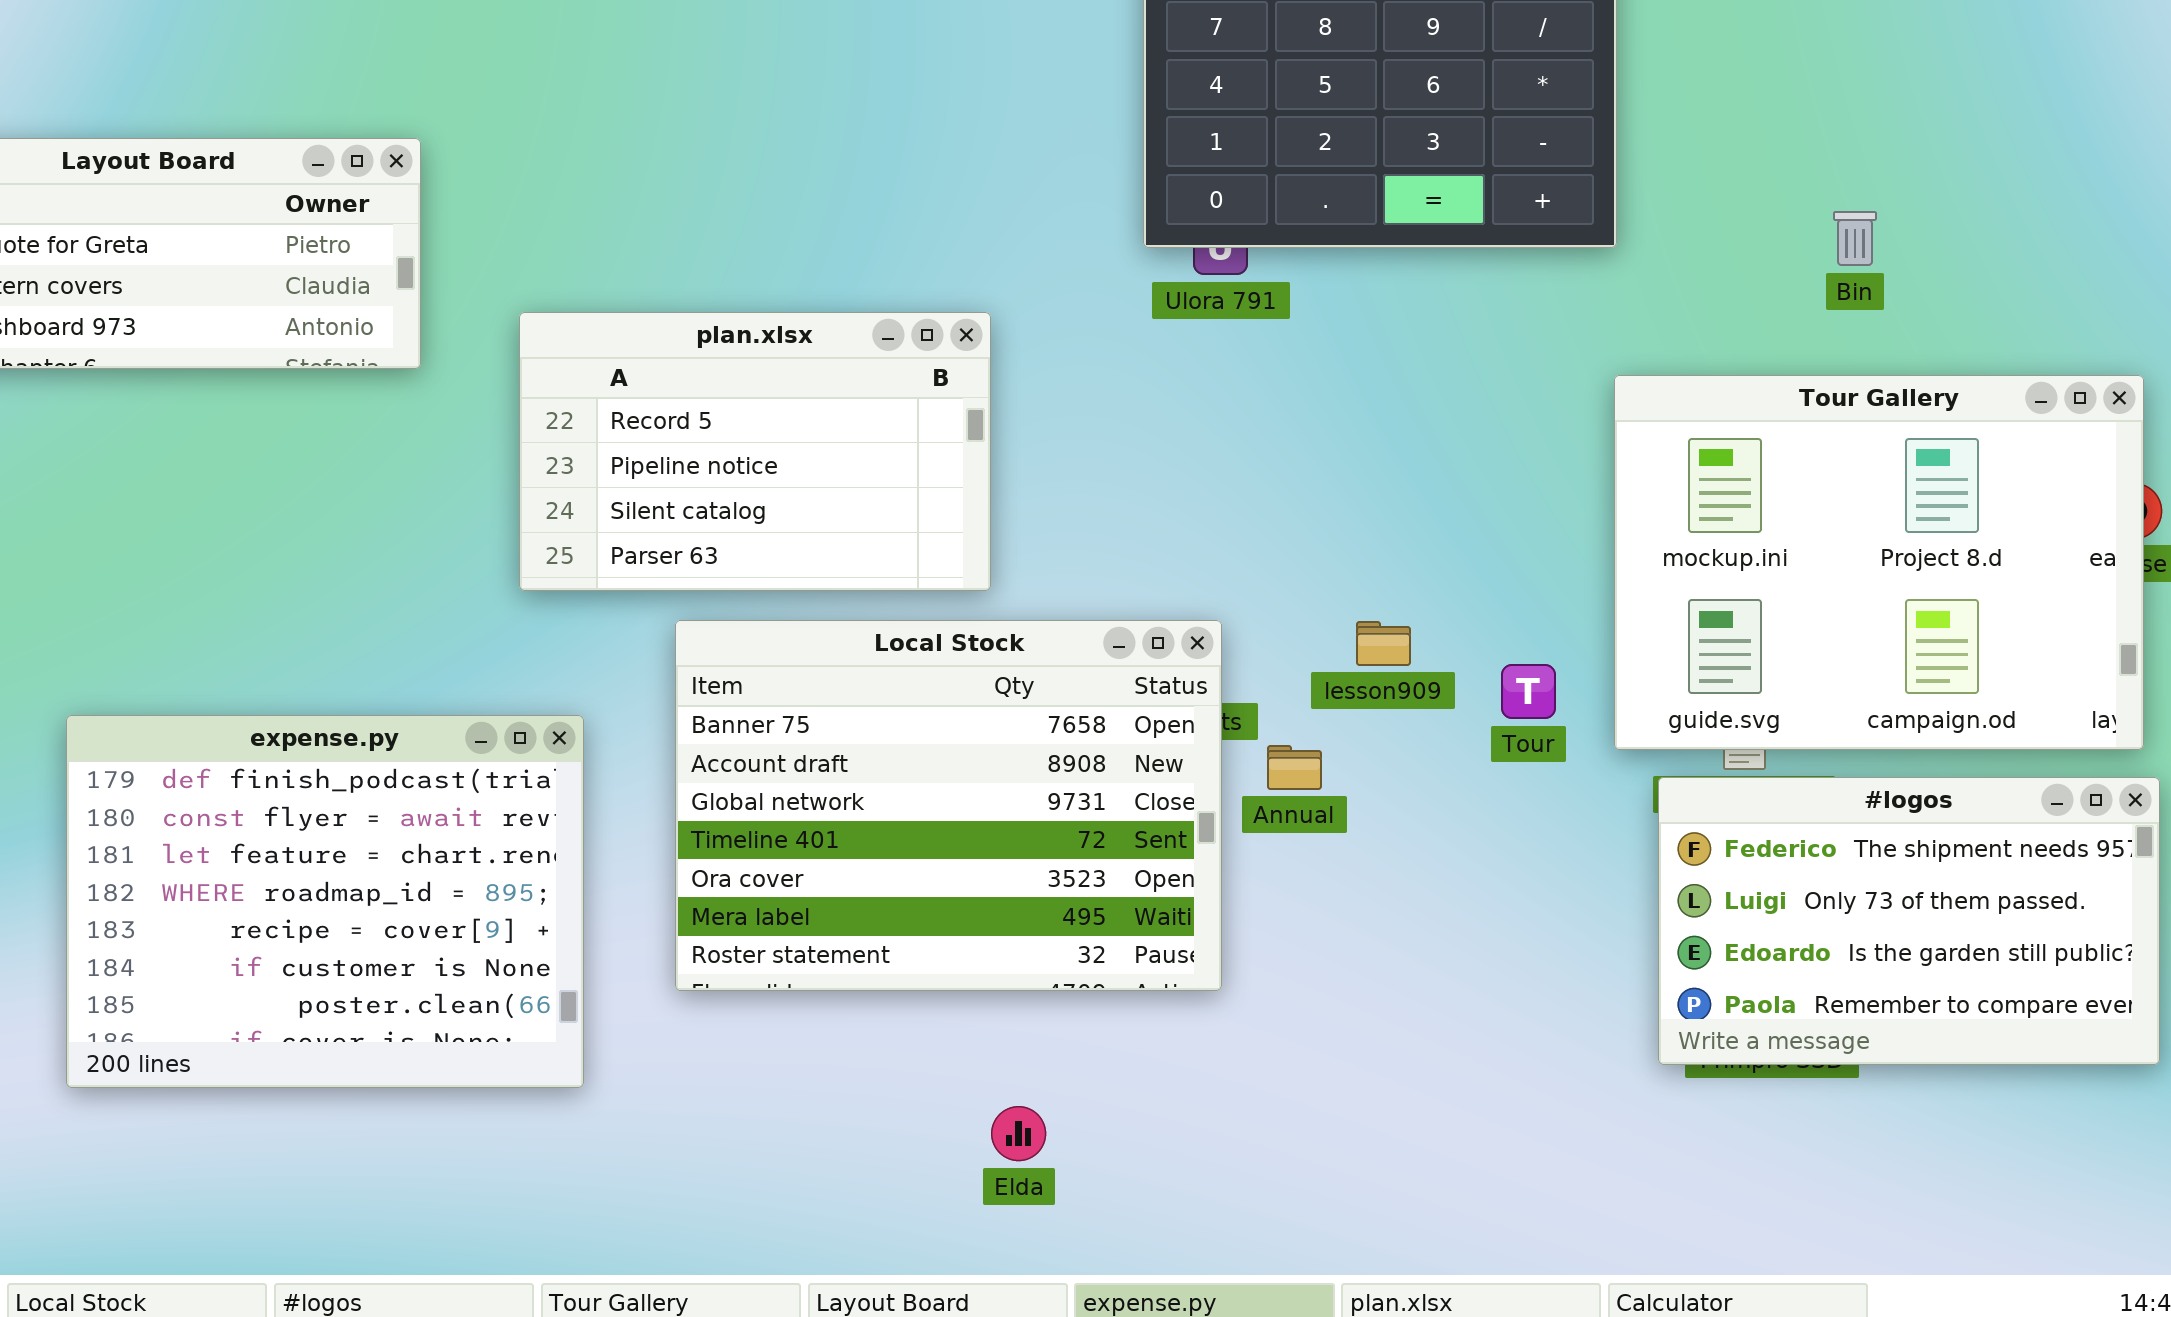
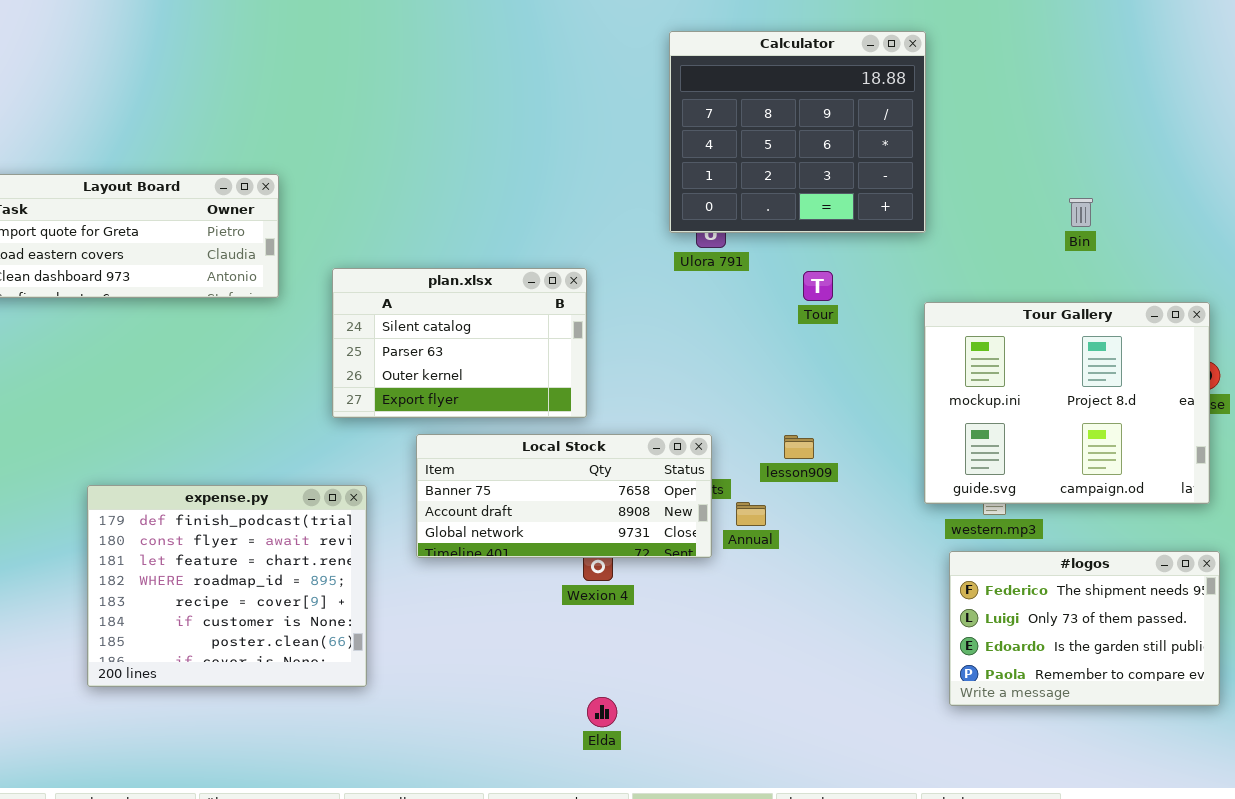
Bin: [1833,211,1877,266] -> [1069,198,1093,227], moved
plan.xlsx: [519,312,991,591] -> [332,268,587,418], scrolled down 2 rows
Local Stock: [675,620,1222,991] -> [416,434,712,558], resized
Tour: [1501,664,1556,719] -> [803,271,833,301], moved
#logos: [1658,777,2160,1065] -> [949,551,1220,706], moved

